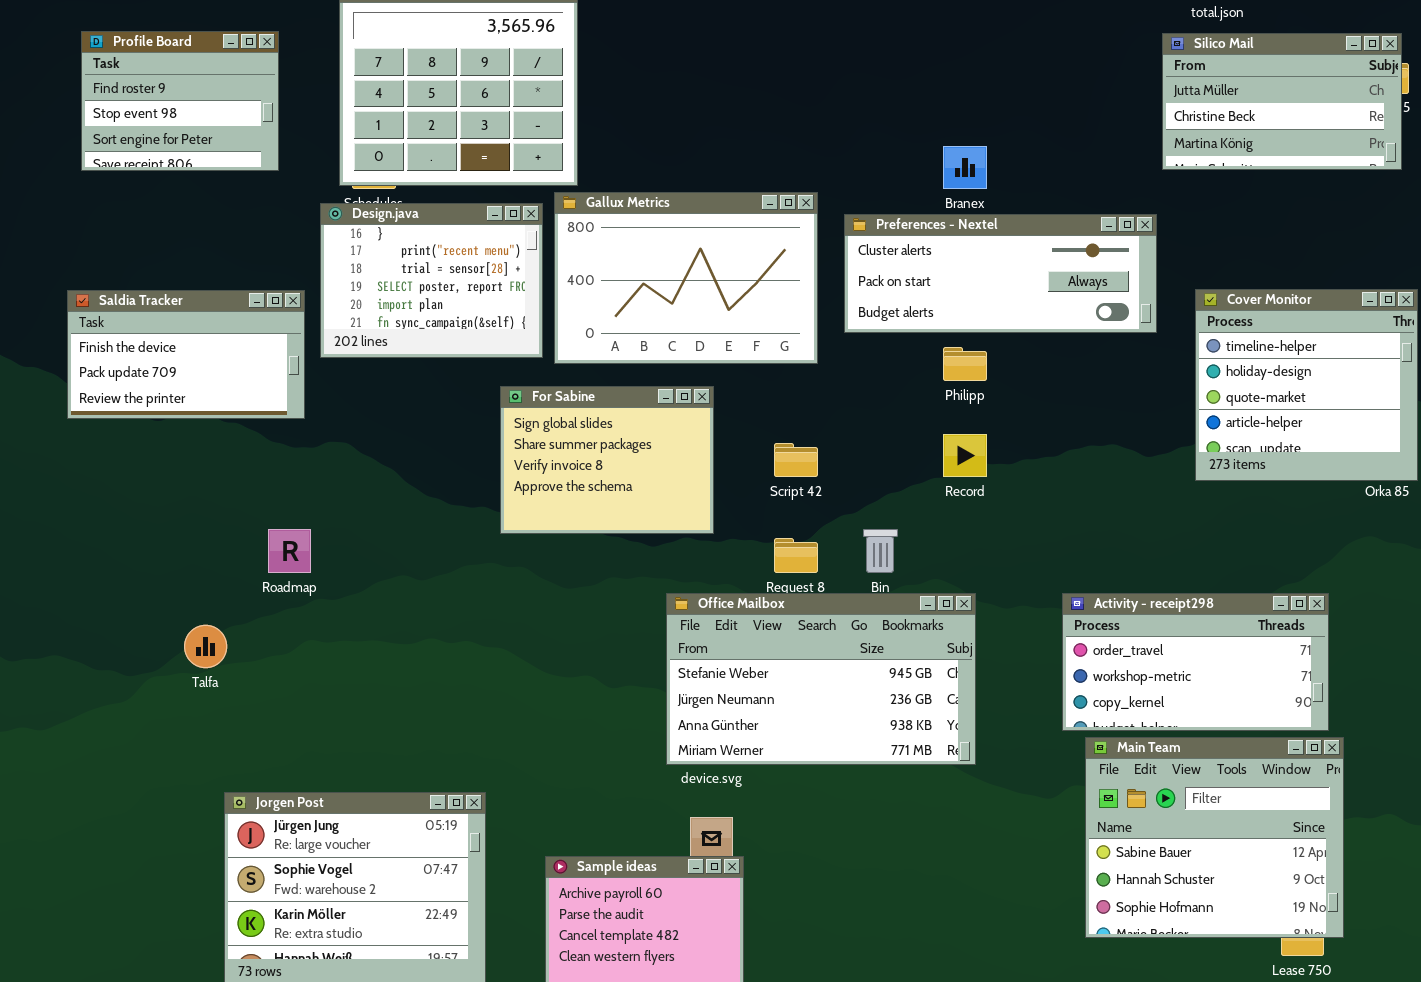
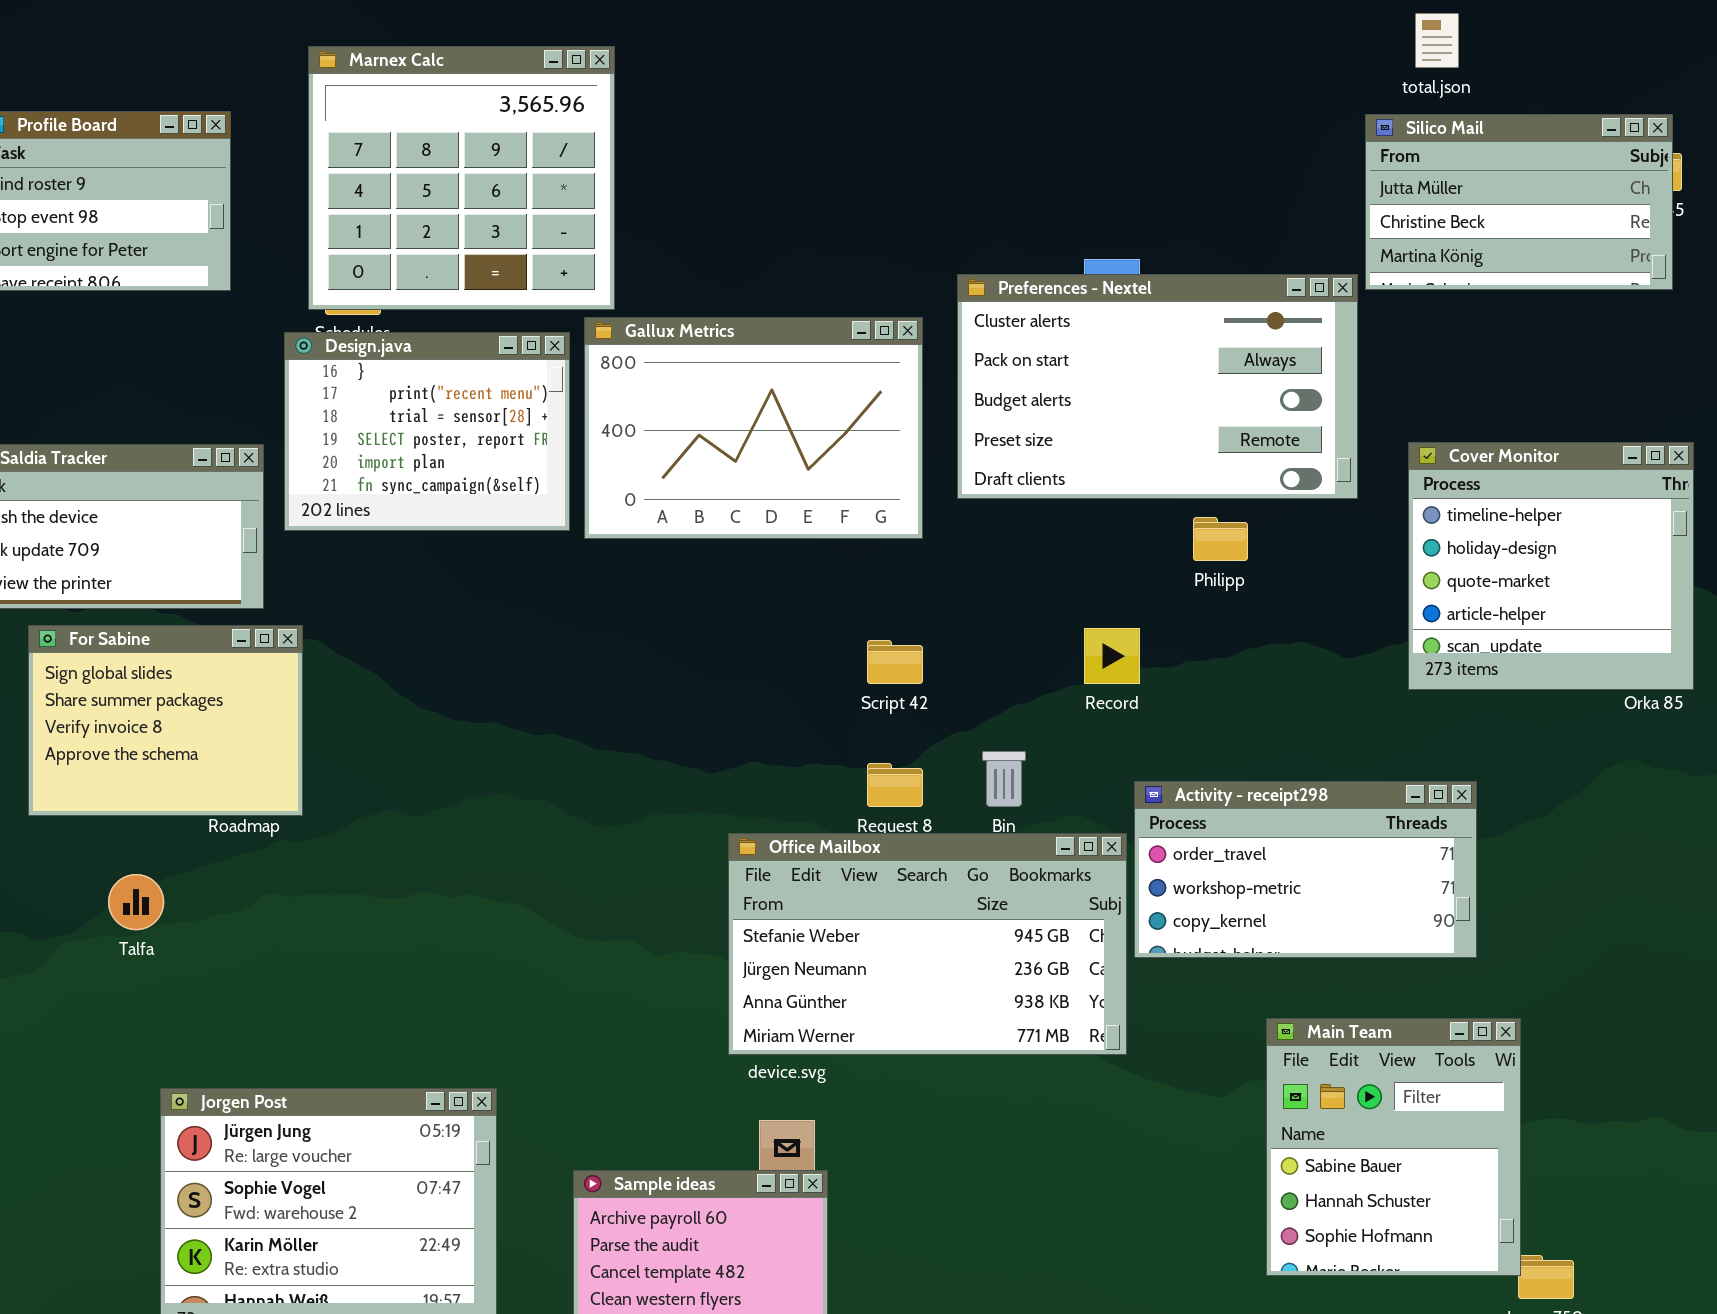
Preferences - Nextel: [844,214,1157,333] -> [957,274,1358,499], resized
Philipp: [943,347,987,381] -> [1193,517,1248,561], moved
For Sabine: [500,386,714,534] -> [28,625,303,816], moved
Activity - receipt298: [1062,593,1329,731] -> [1134,781,1477,958], moved
Main Team: [1085,737,1344,938] -> [1266,1018,1521,1276], resized

